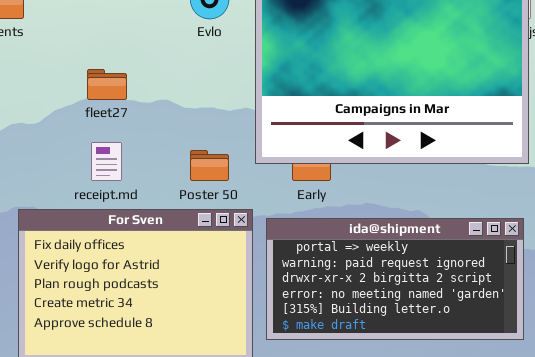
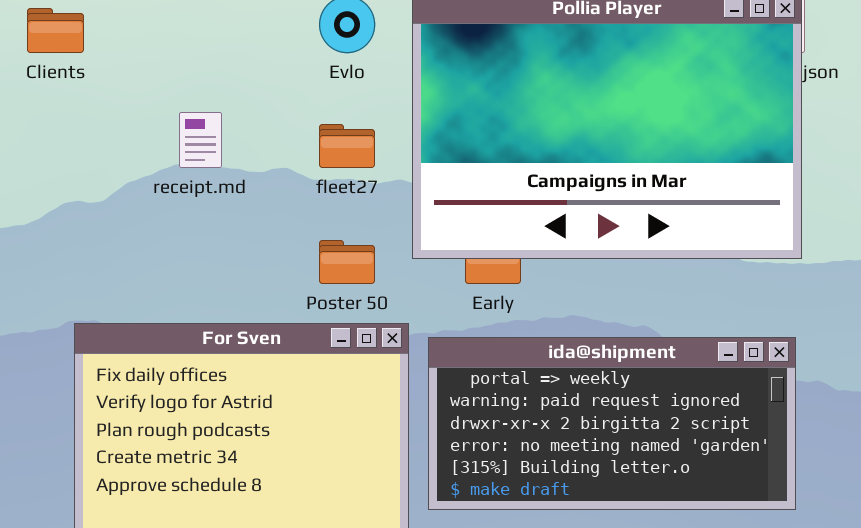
fleet27: [87,69,127,100] -> [319,124,375,168], moved
receipt.md: [91,142,122,181] -> [179,112,222,168], moved

